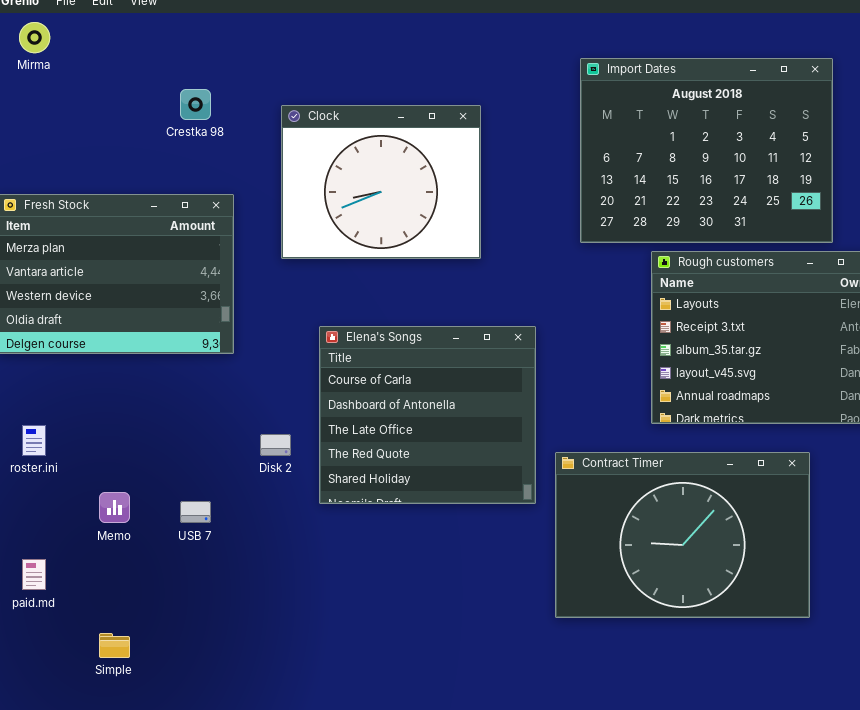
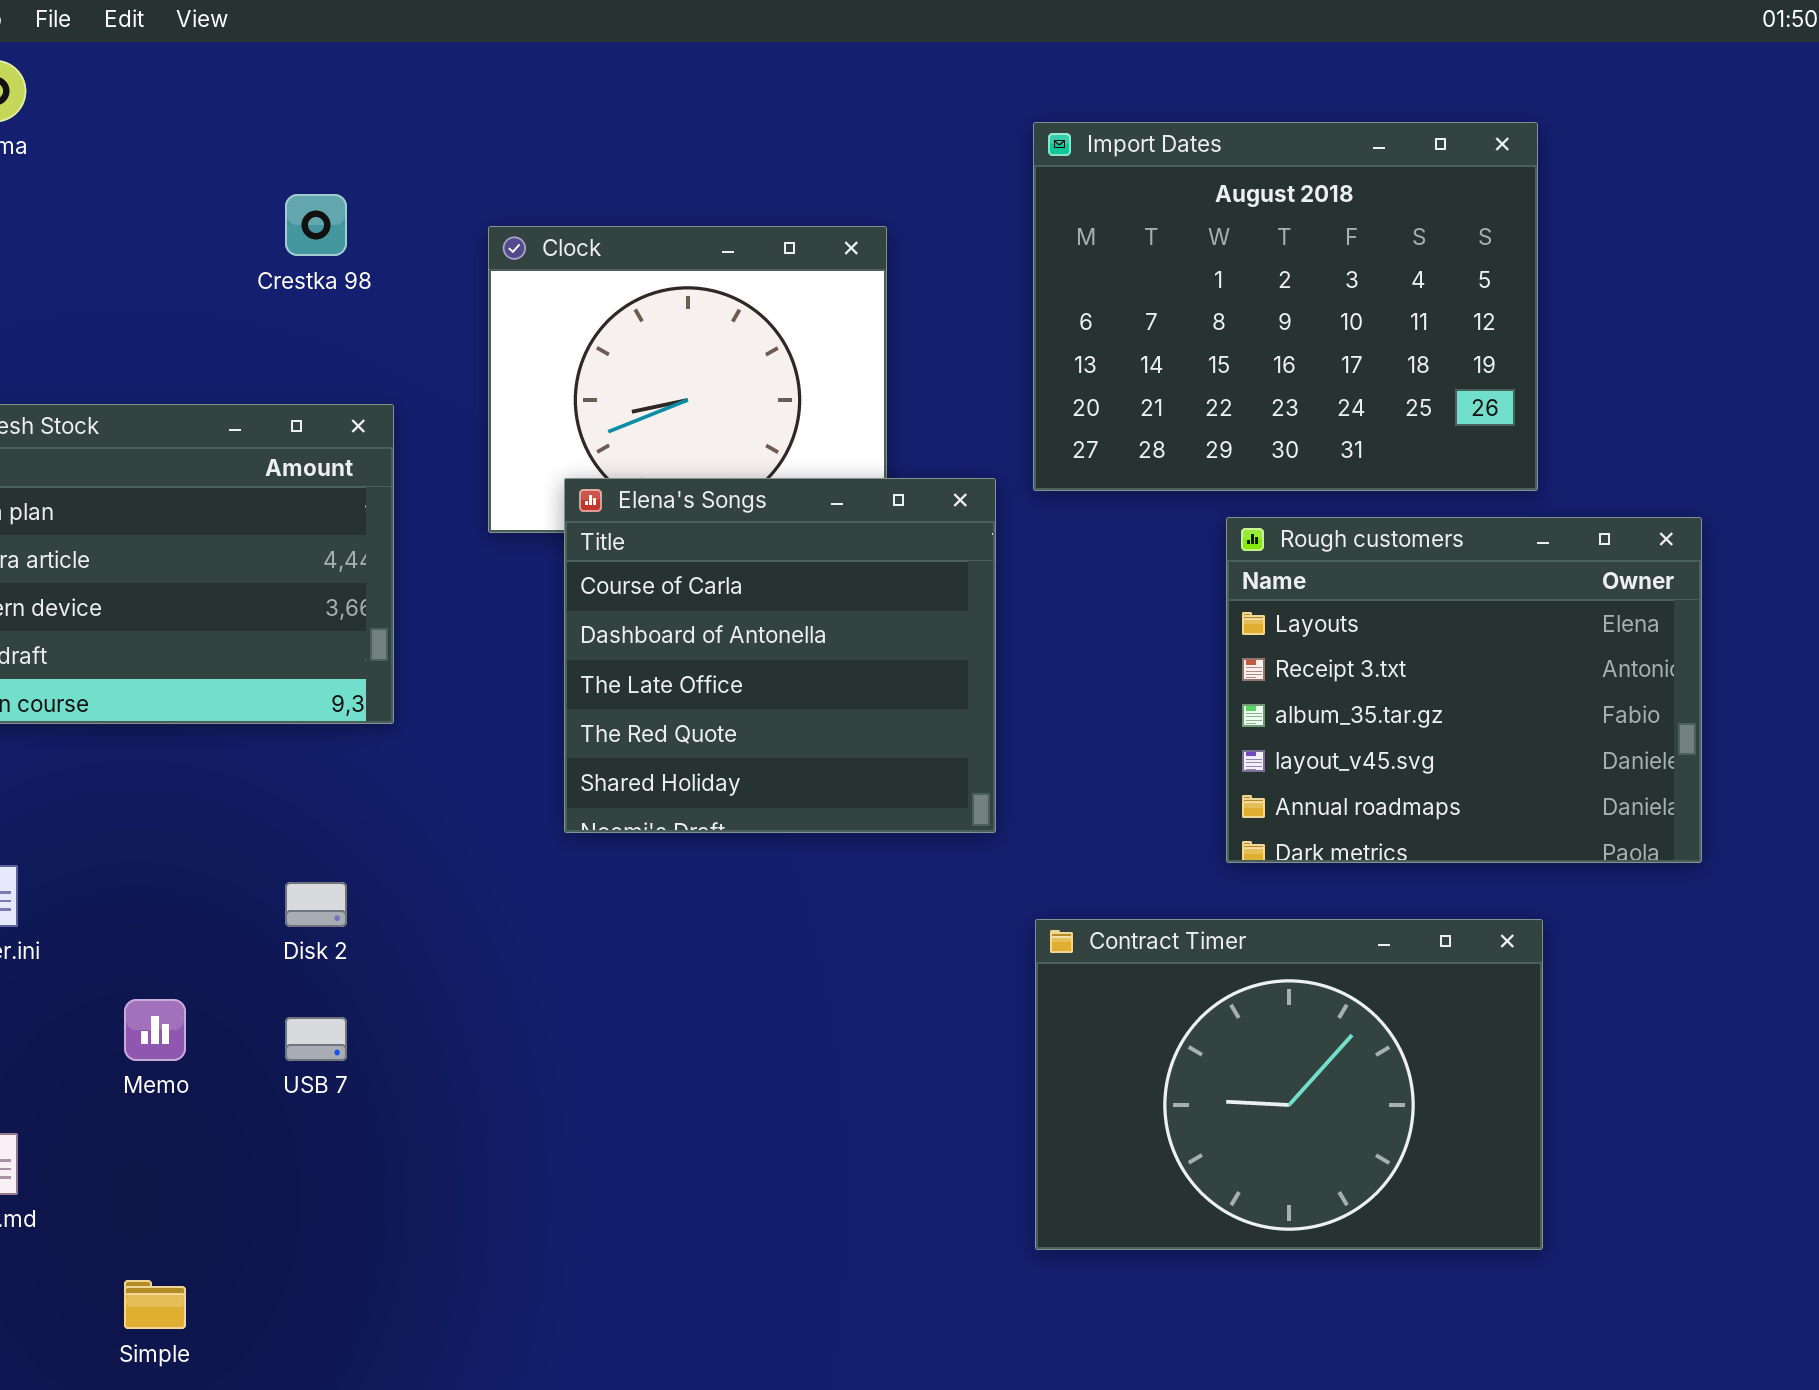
Import Dates: [580,58,833,243] -> [1033,122,1538,491], moved
Elena's Songs: [319,326,536,504] -> [564,478,996,833], moved
Disk 2: [260,434,291,456] -> [285,882,347,927], moved

